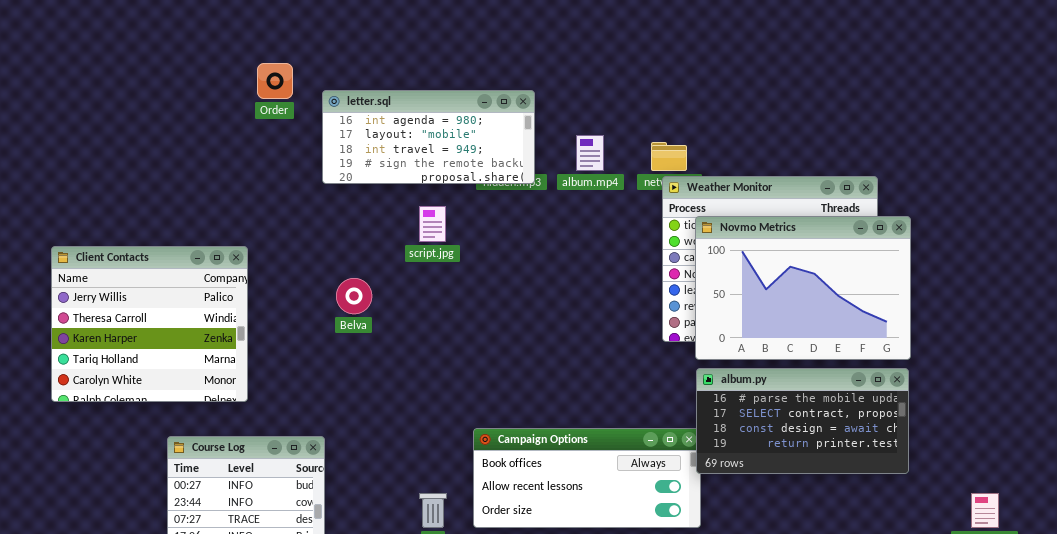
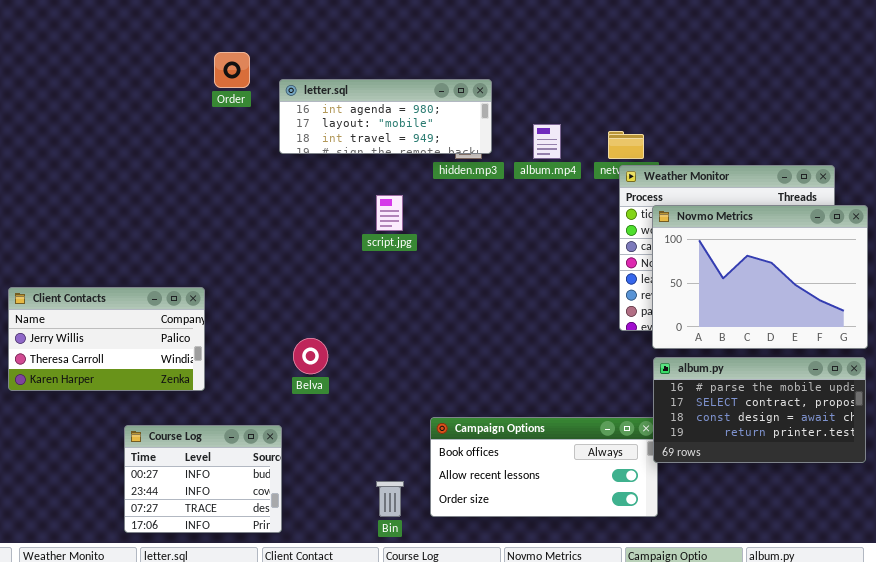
letter.sql: [322,90,535,184] -> [279,79,492,154], resized
Client Contacts: [51,246,248,402] -> [8,287,205,391], resized
Belva: [336,278,372,314] -> [293,338,328,374], moved

